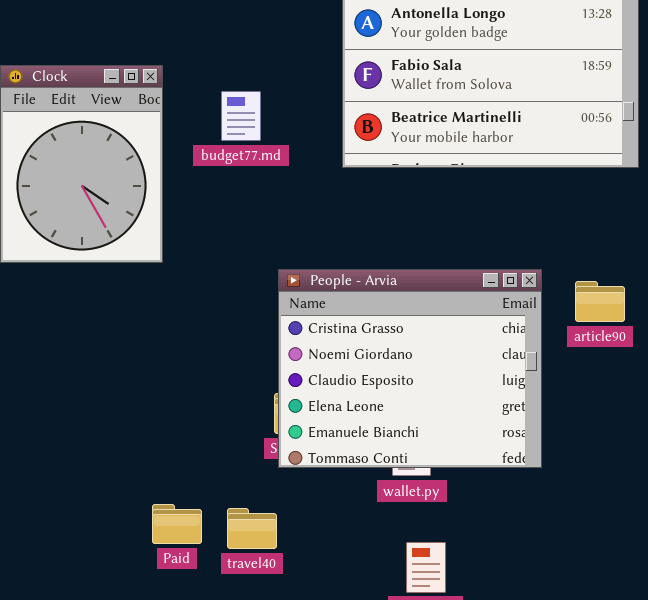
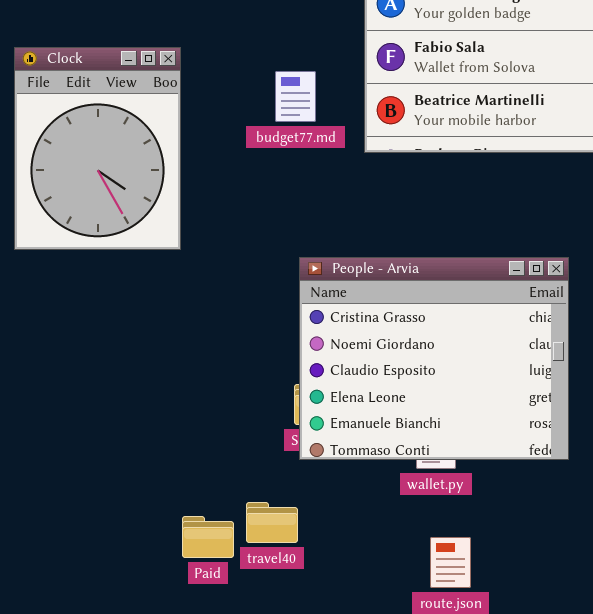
budget77.md: [221,91,261,141] -> [275,71,316,122], moved
Paid: [152,504,202,544] -> [182,516,234,558], moved

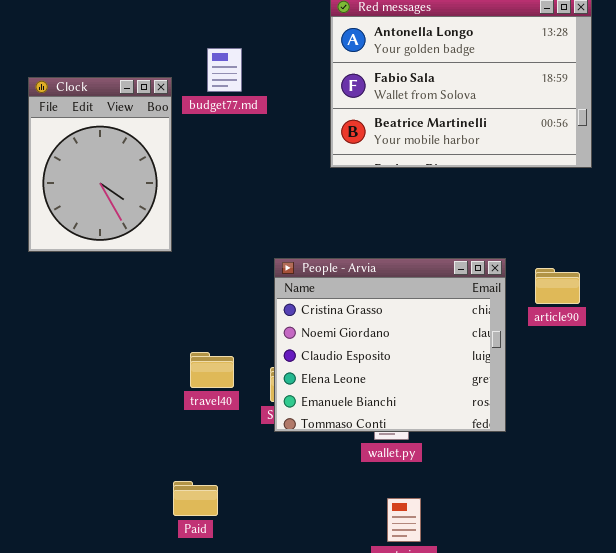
budget77.md: [275,71,316,122] -> [207,48,242,92], moved
travel40: [246,502,298,543] -> [190,352,234,388], moved

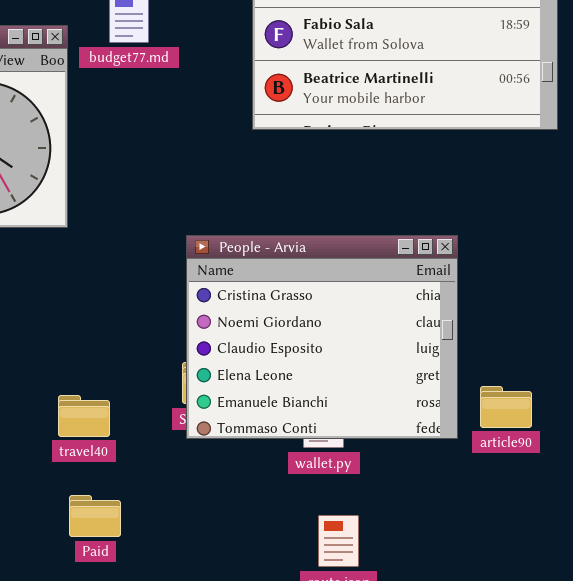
article90: [535,268,580,304] -> [480,386,532,428], moved
travel40: [190,352,234,388] -> [58,395,110,437], moved

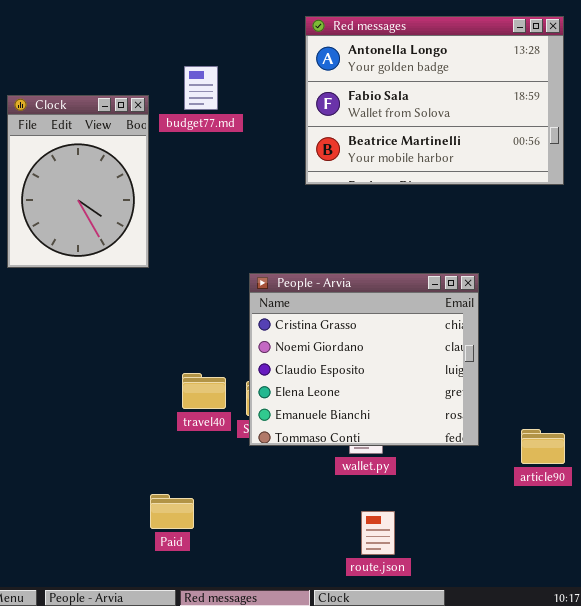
article90: [480,386,532,428] -> [521,429,565,464], moved
travel40: [58,395,110,437] -> [182,373,226,409], moved

